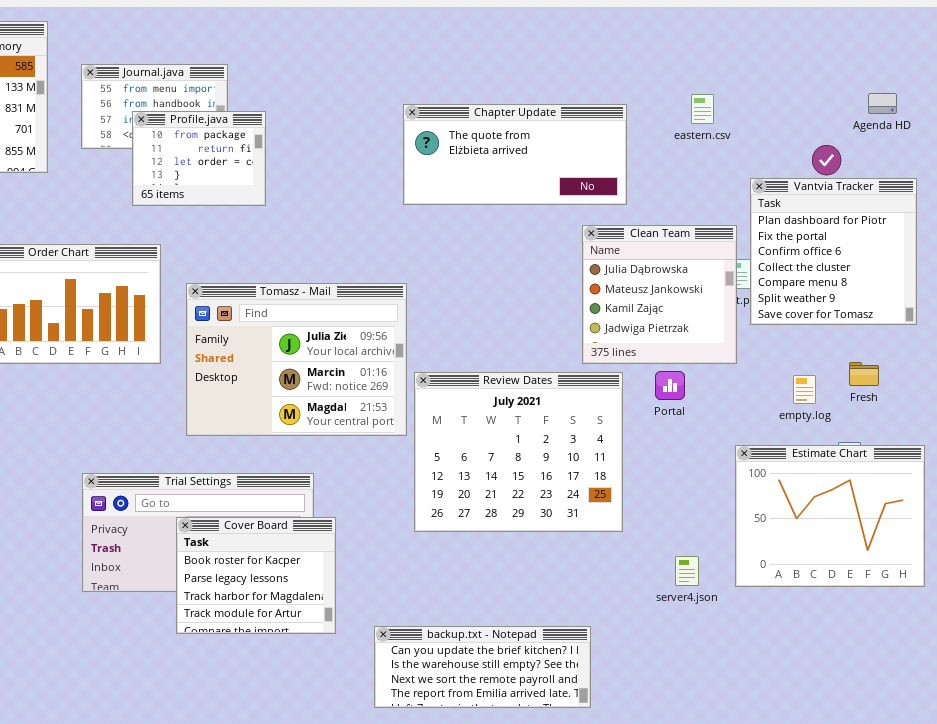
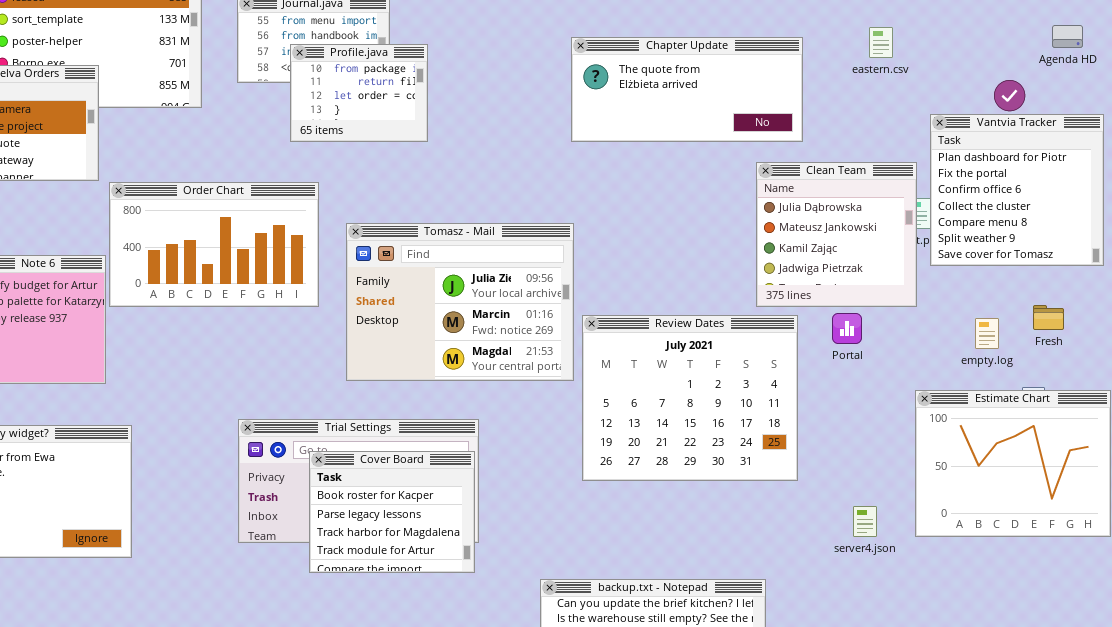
Cover Board: [176,517,336,634] -> [309,451,475,573], moved

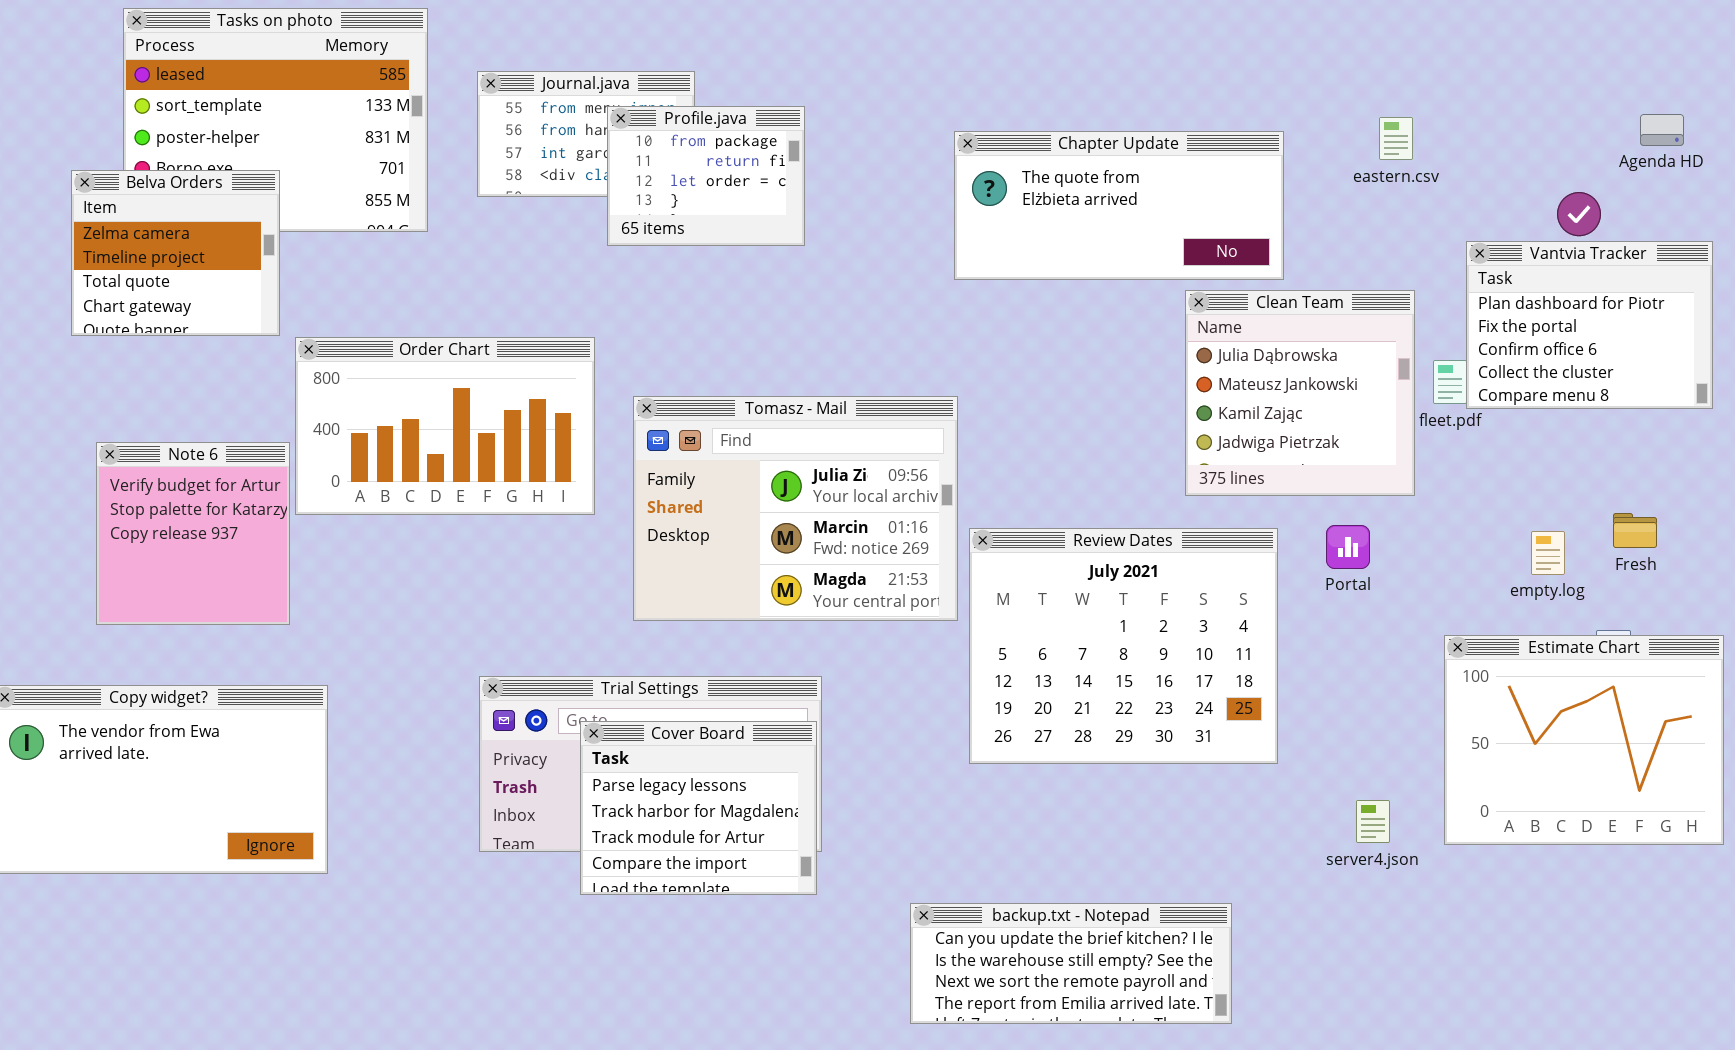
Profile.java: [290,44,428,142] -> [607,106,805,246], moved
Vantvia Tracker: [930,114,1104,266] -> [1466,241,1713,409], resized
Clean Team: [756,162,917,307] -> [1185,290,1415,496], moved
Cover Board: [309,451,475,573] -> [580,721,817,895], scrolled down 1 row

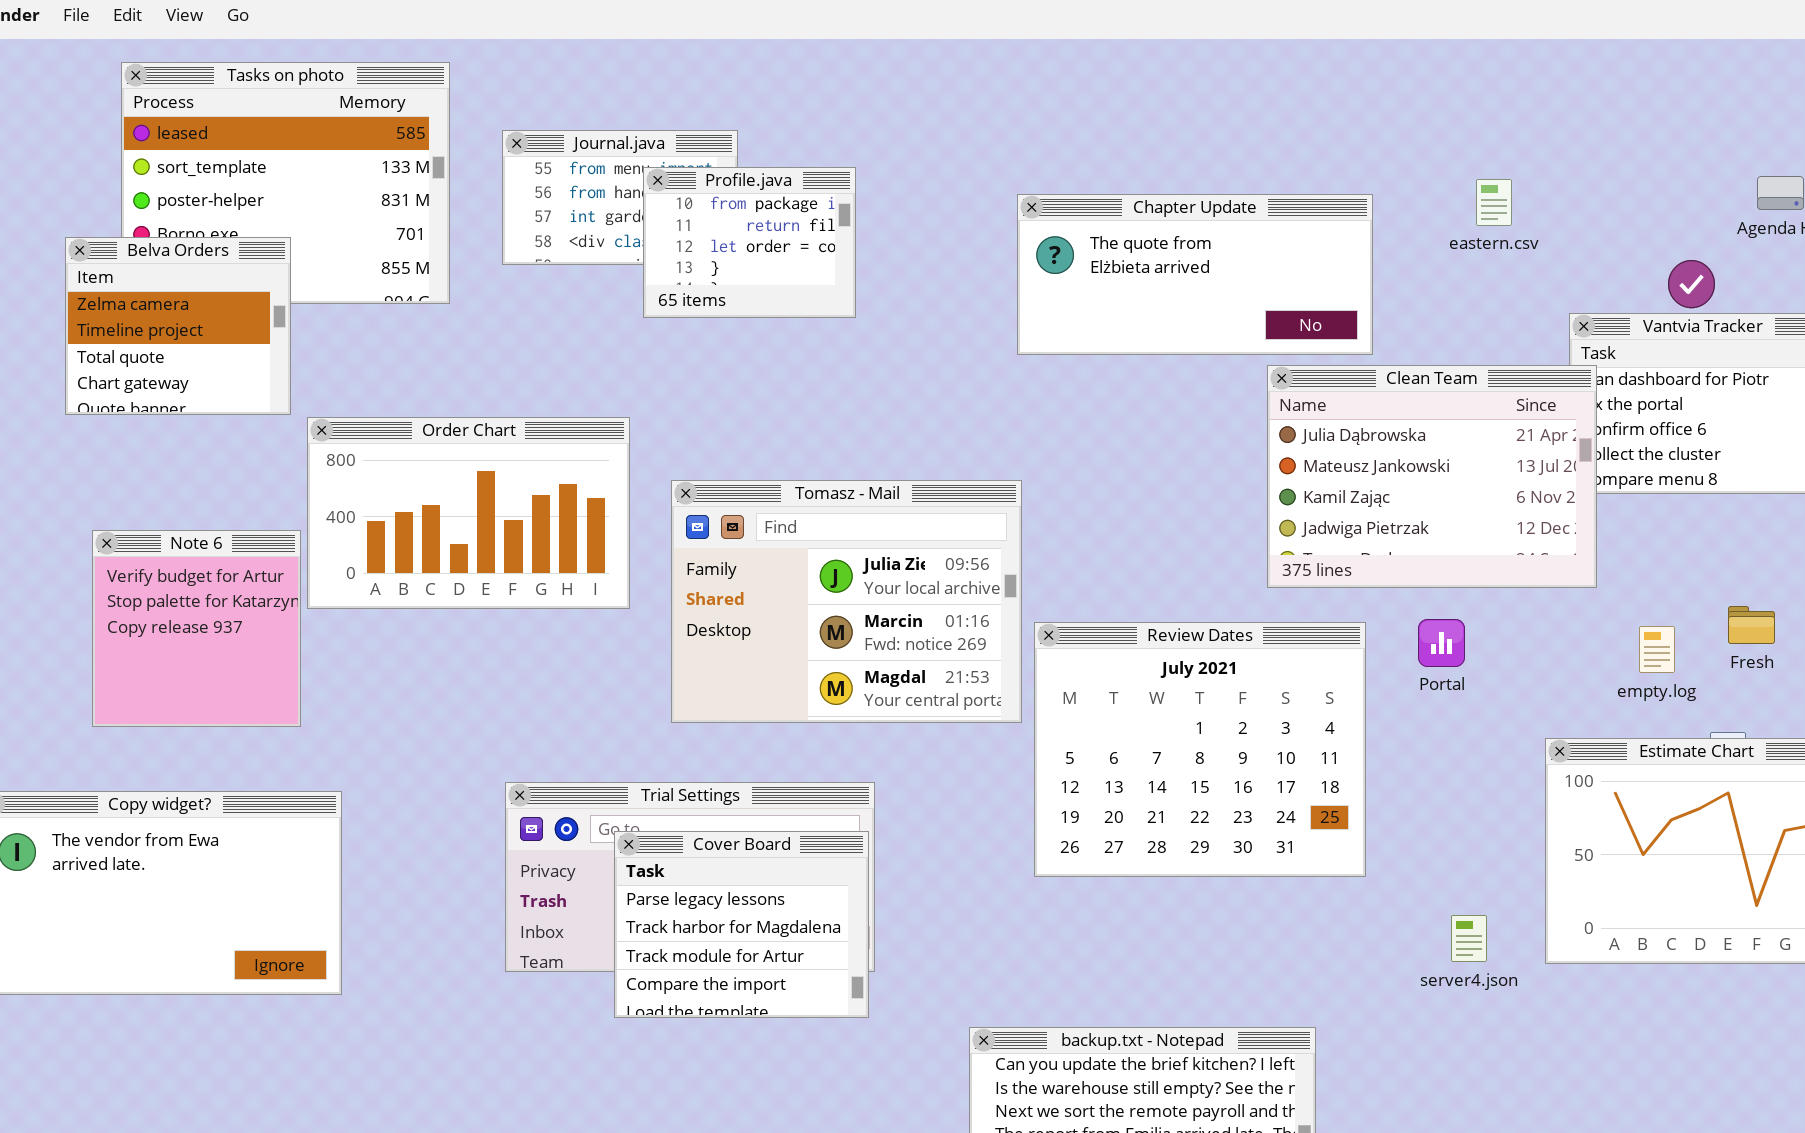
Clean Team: [1185,290,1415,496] -> [1267,365,1597,588], resized

